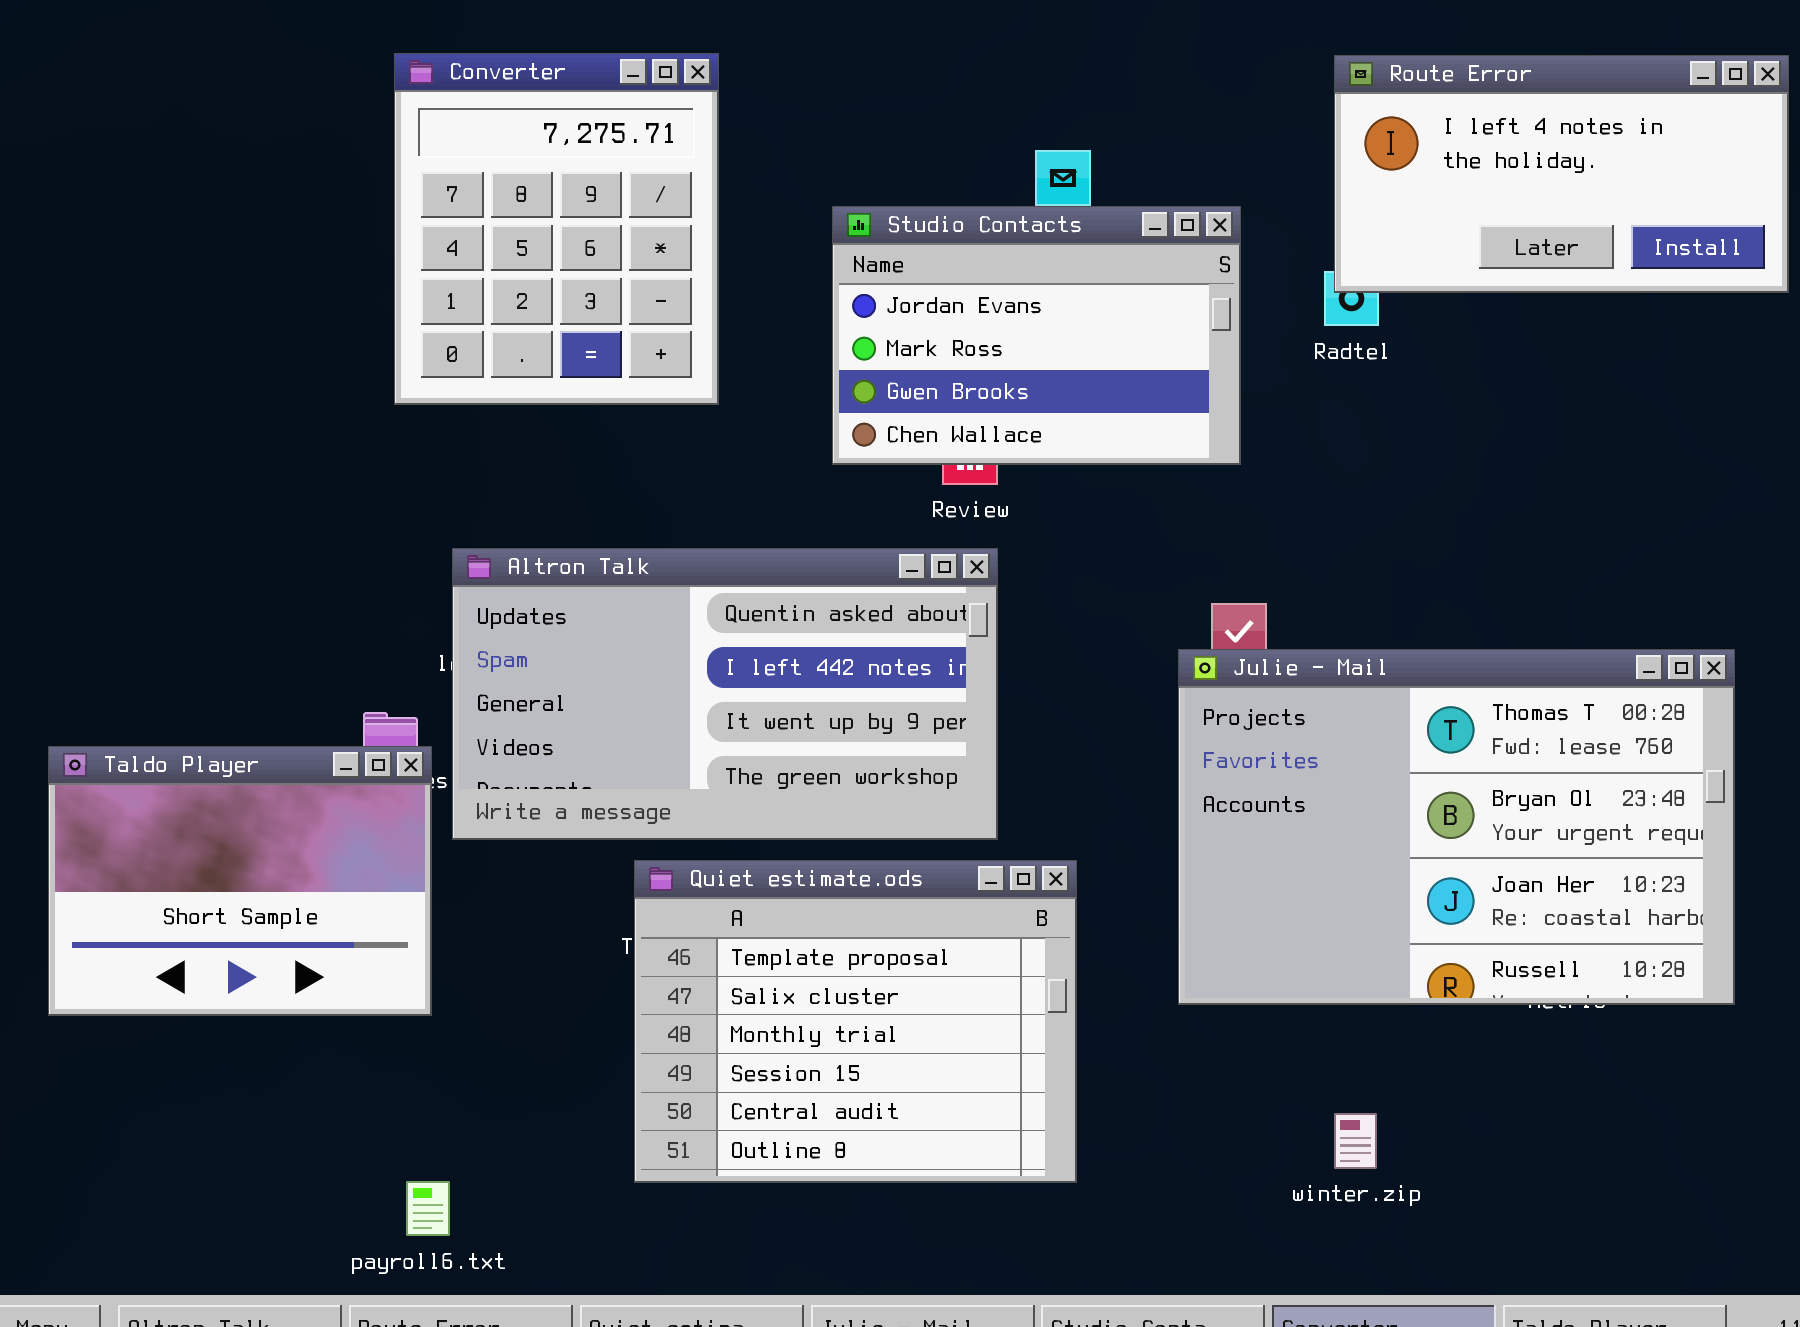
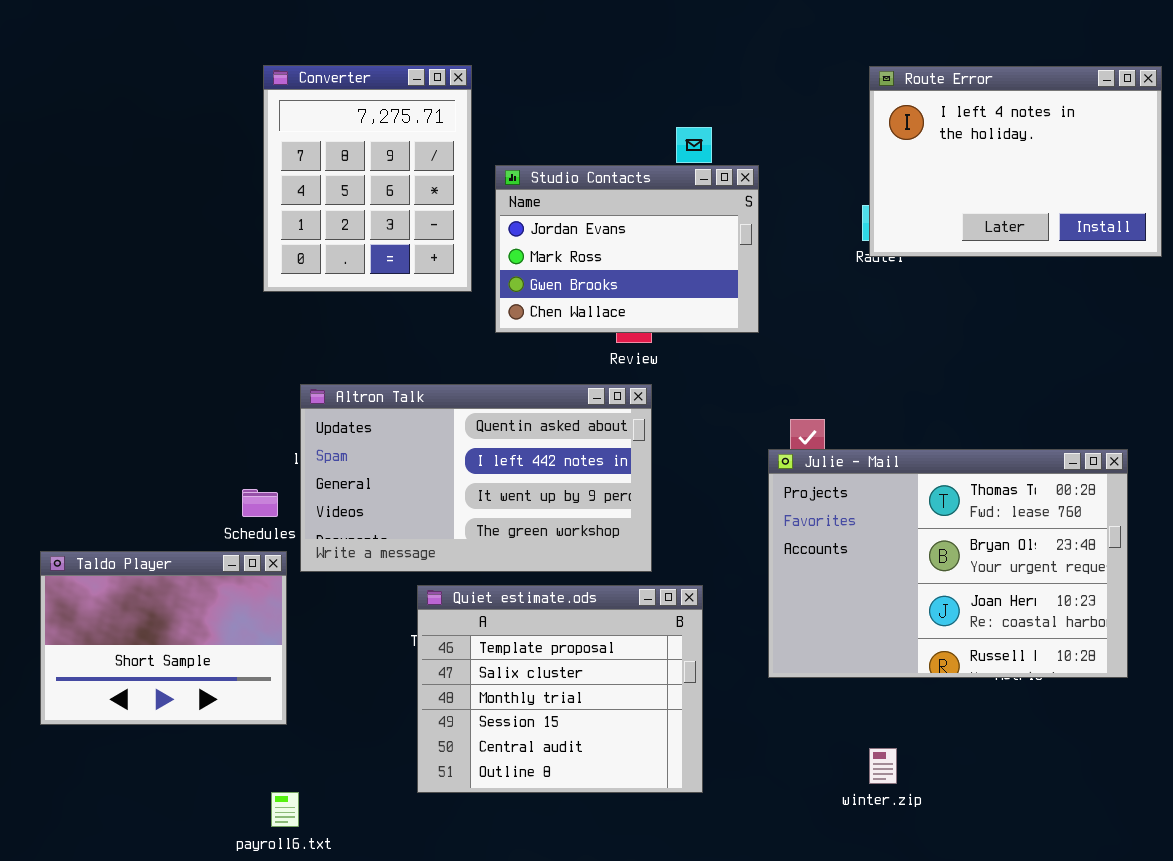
Route Error: [1334,55,1789,293] -> [869,66,1162,257], resized
Studio Contacts: [832,206,1241,465] -> [495,165,759,333], moved
Taldo Player: [48,746,432,1016] -> [40,551,287,725], moved

